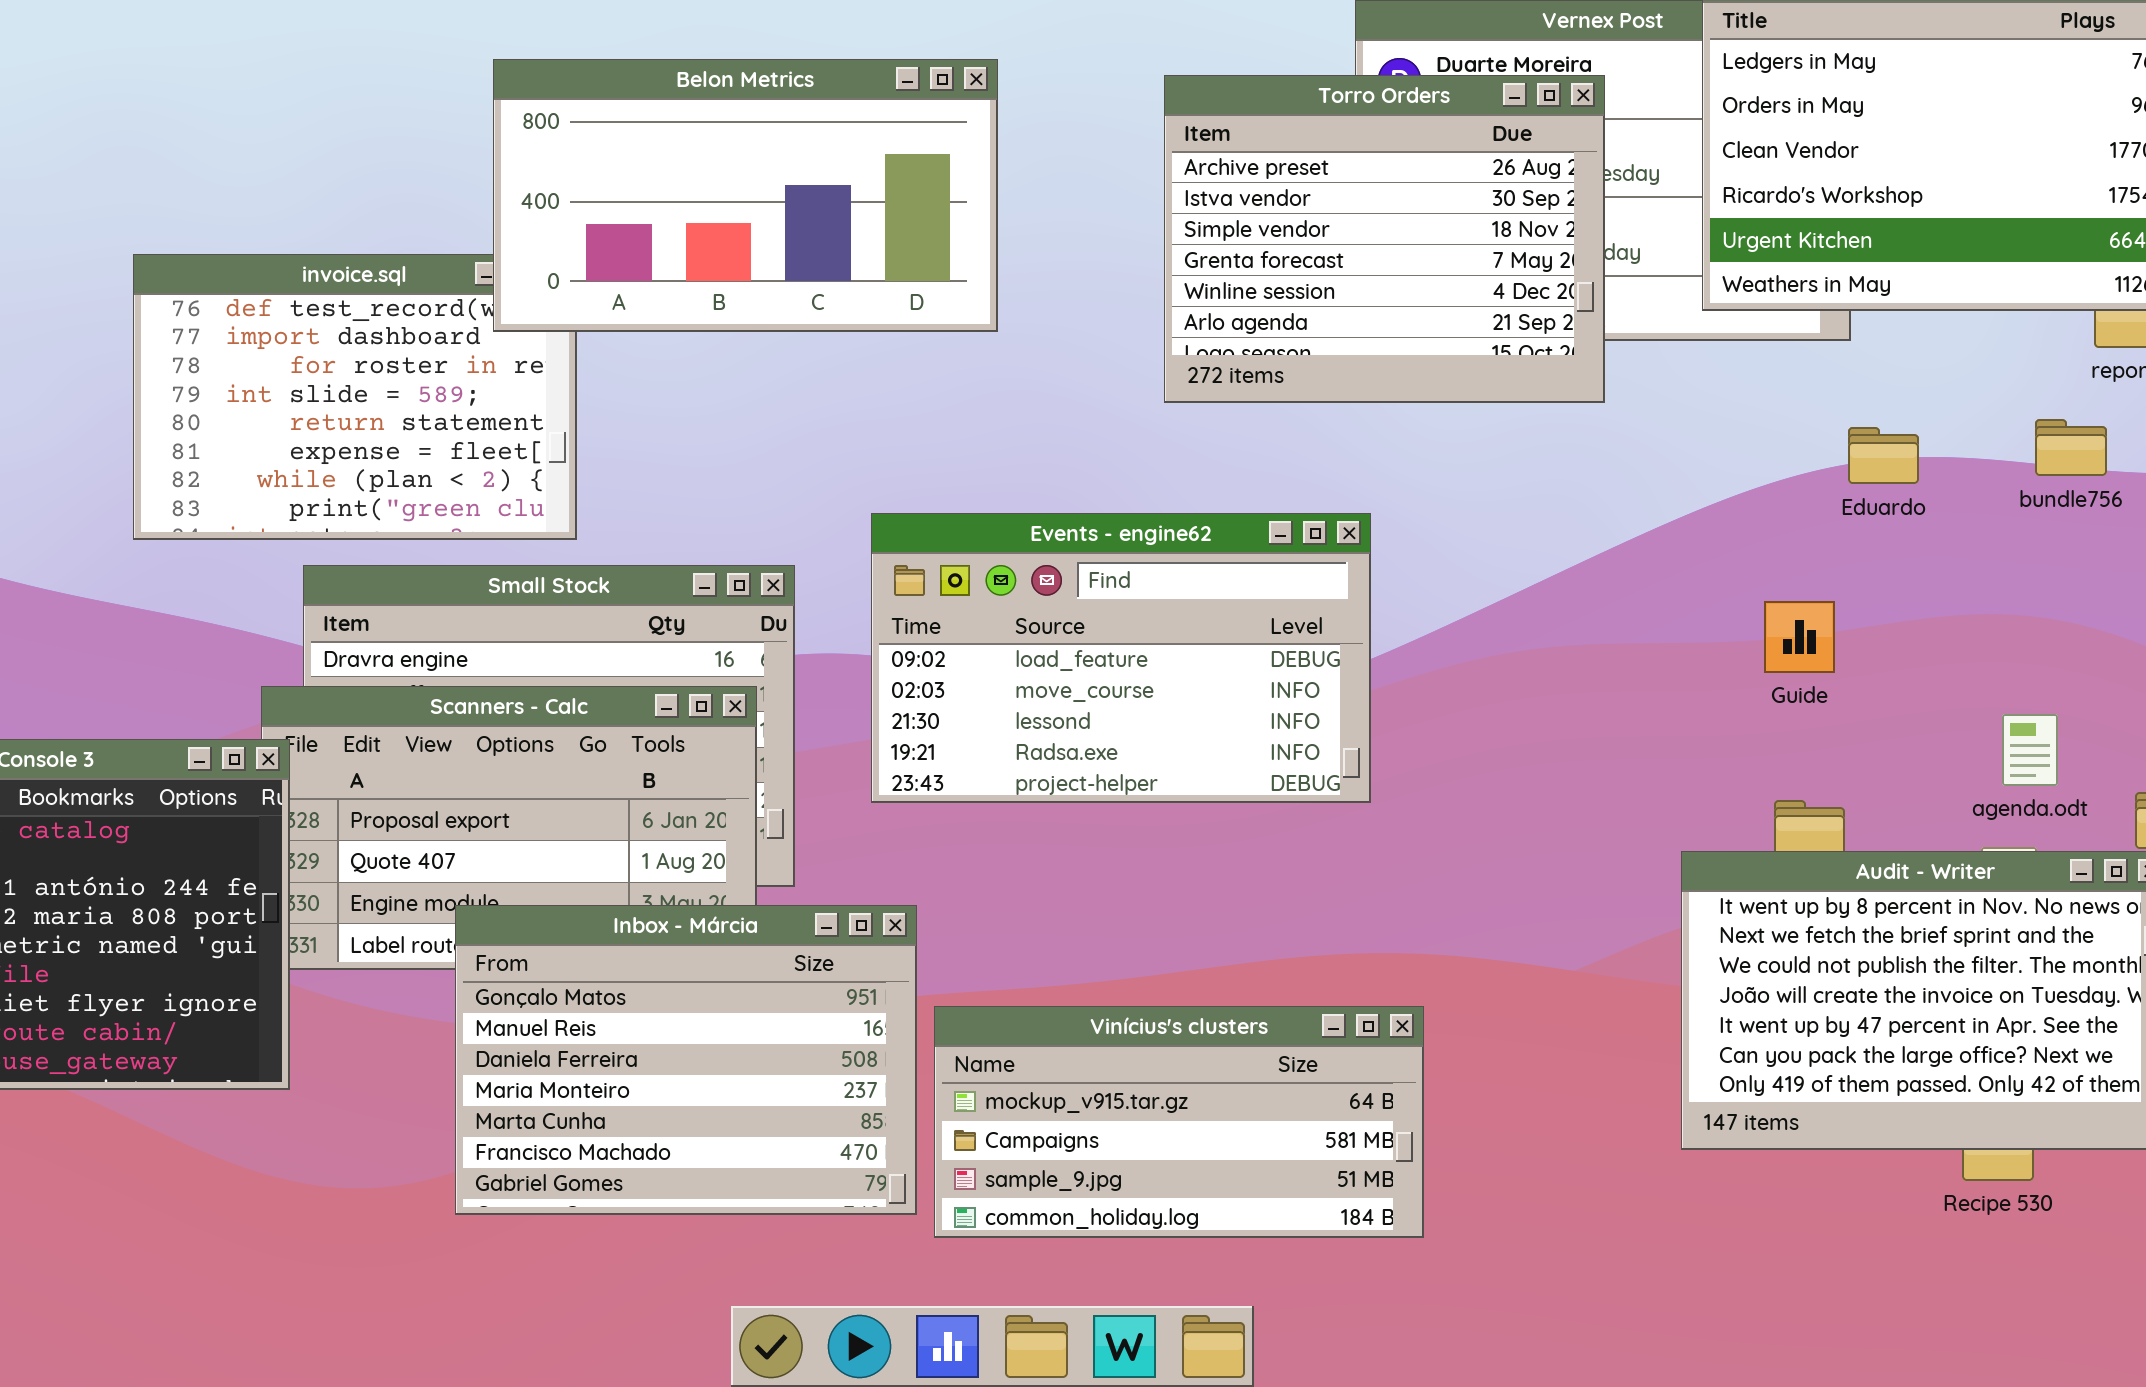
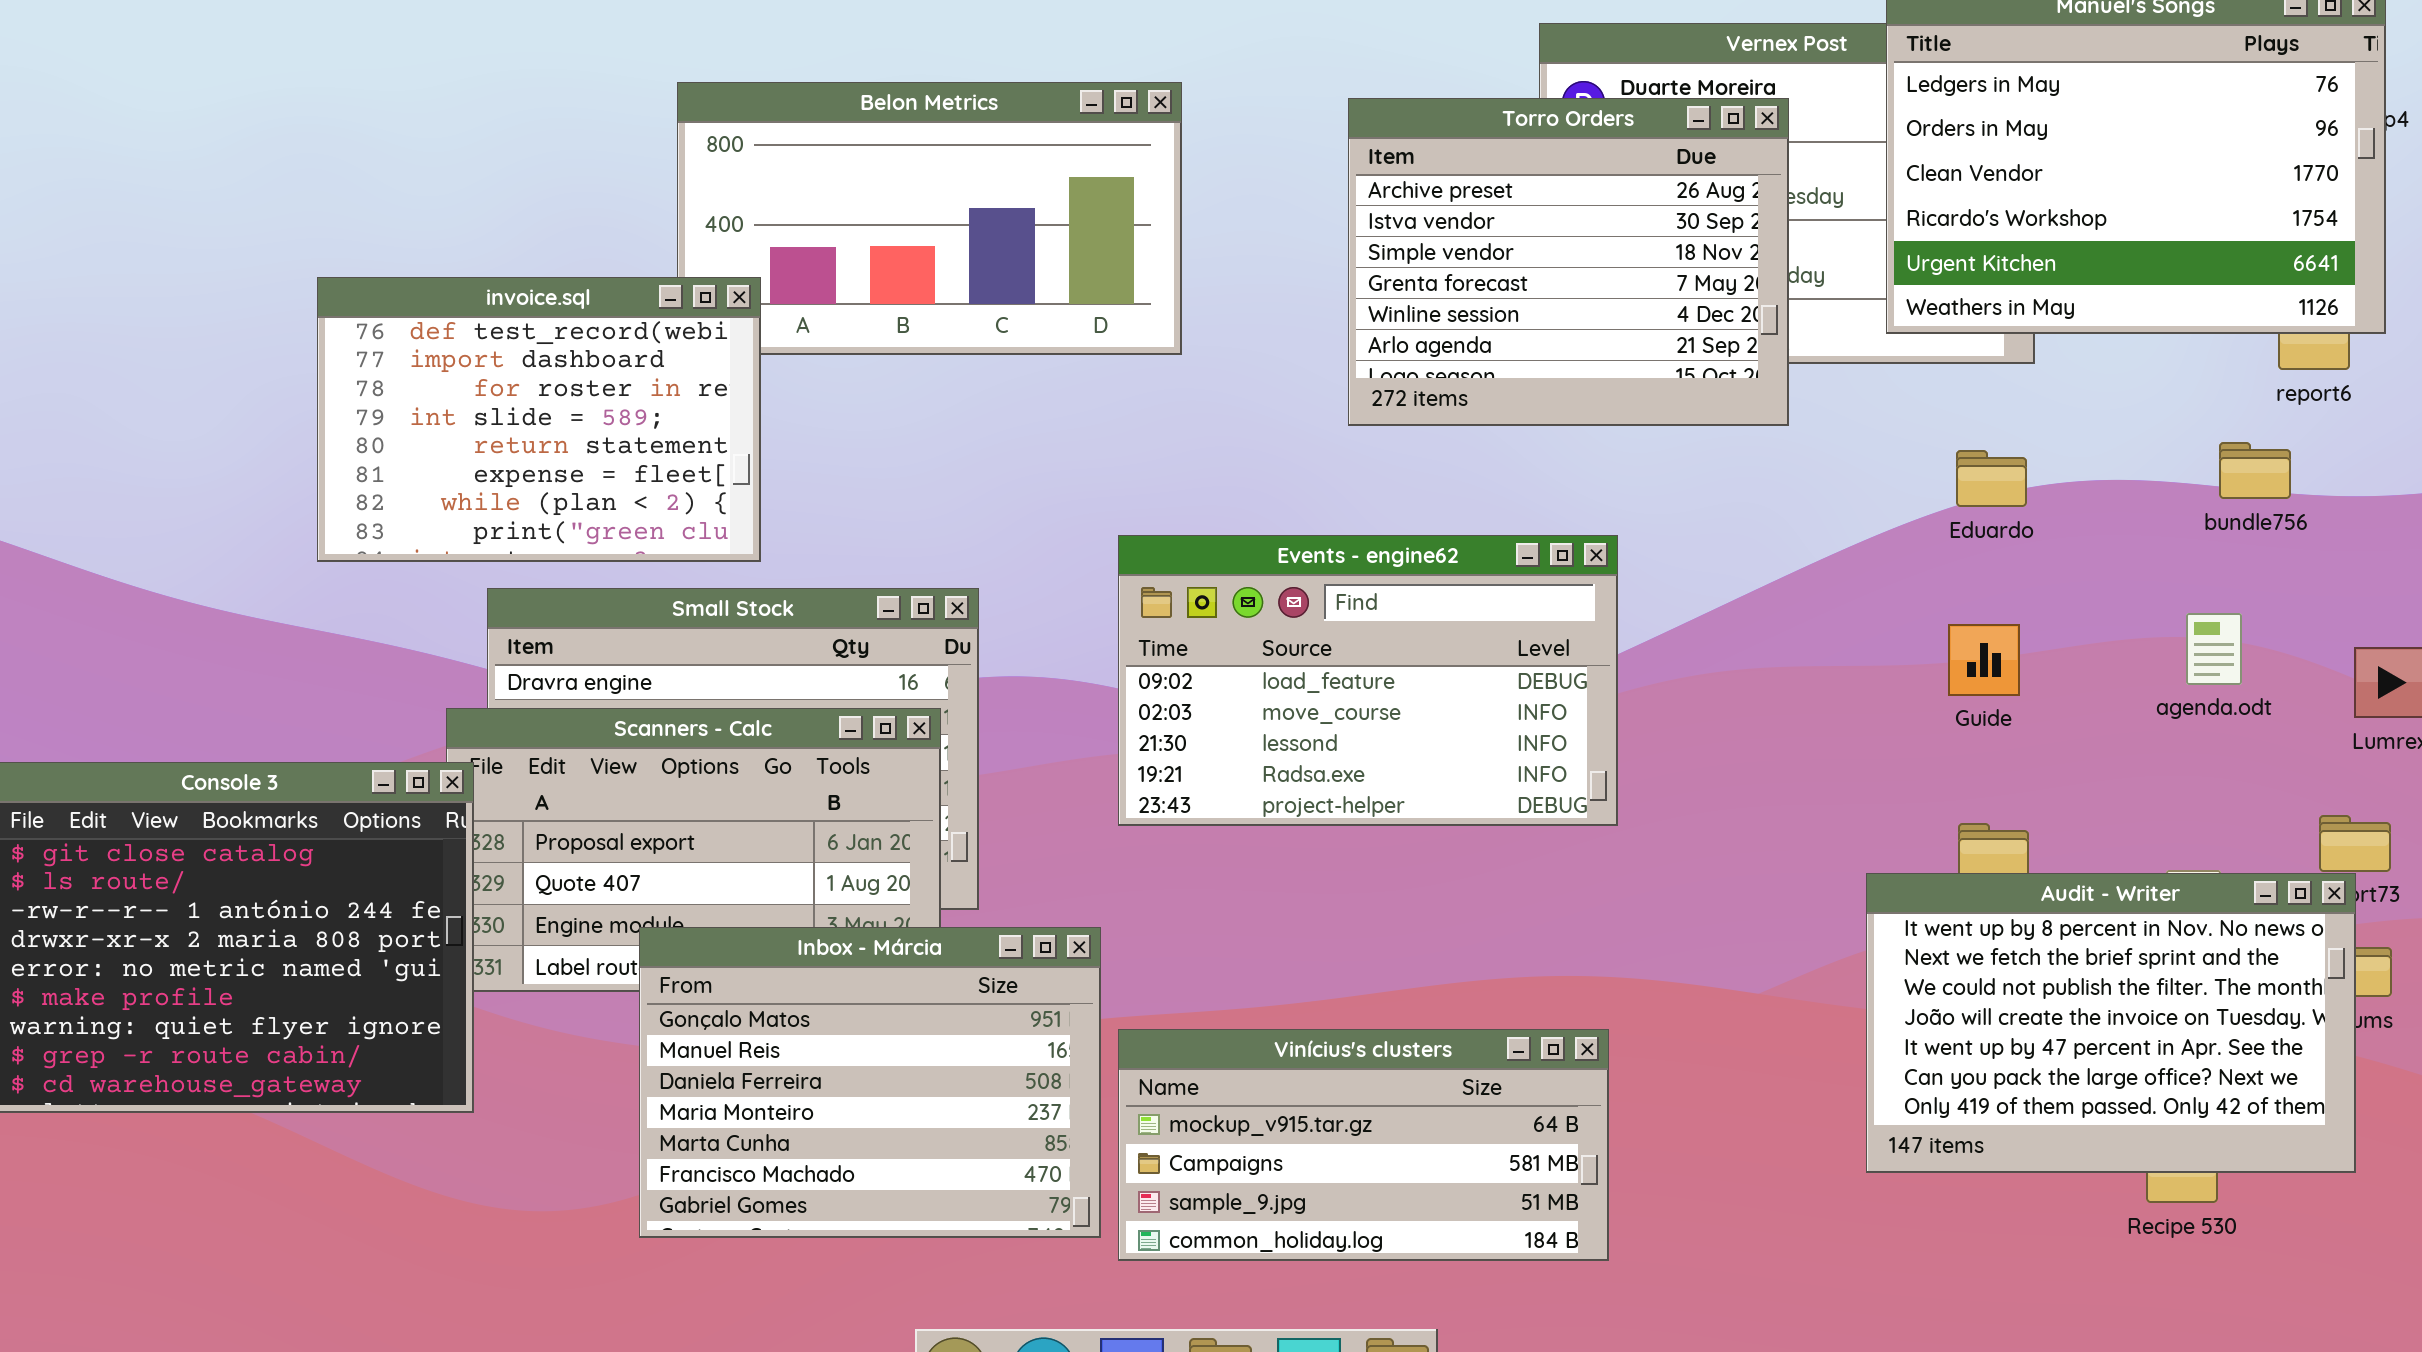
invoice.sql: [133,254,577,540] -> [317,277,761,562], raised
Eduardo: [1848,427,1919,484] -> [1956,450,2027,507], moved
Events - engine62: [871,513,1371,803] -> [1118,535,1618,826], moved
agenda.odt: [2002,714,2058,786] -> [2186,613,2242,685], moved

